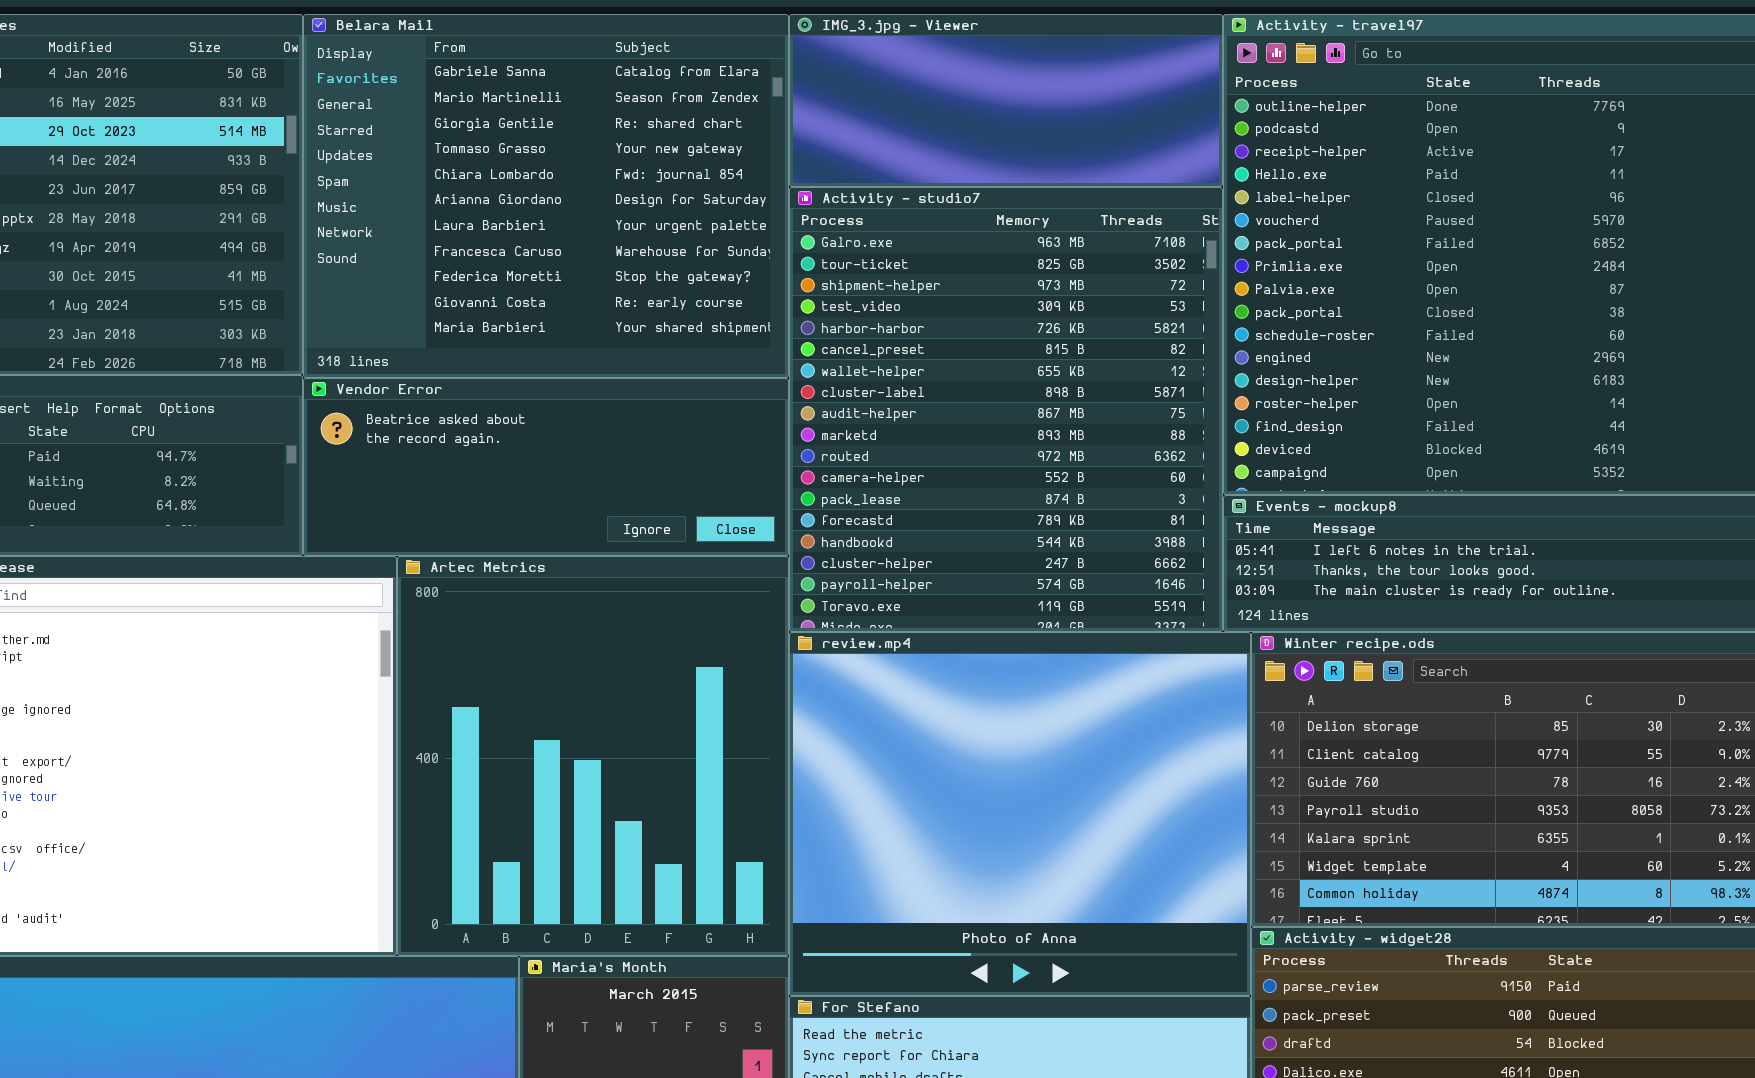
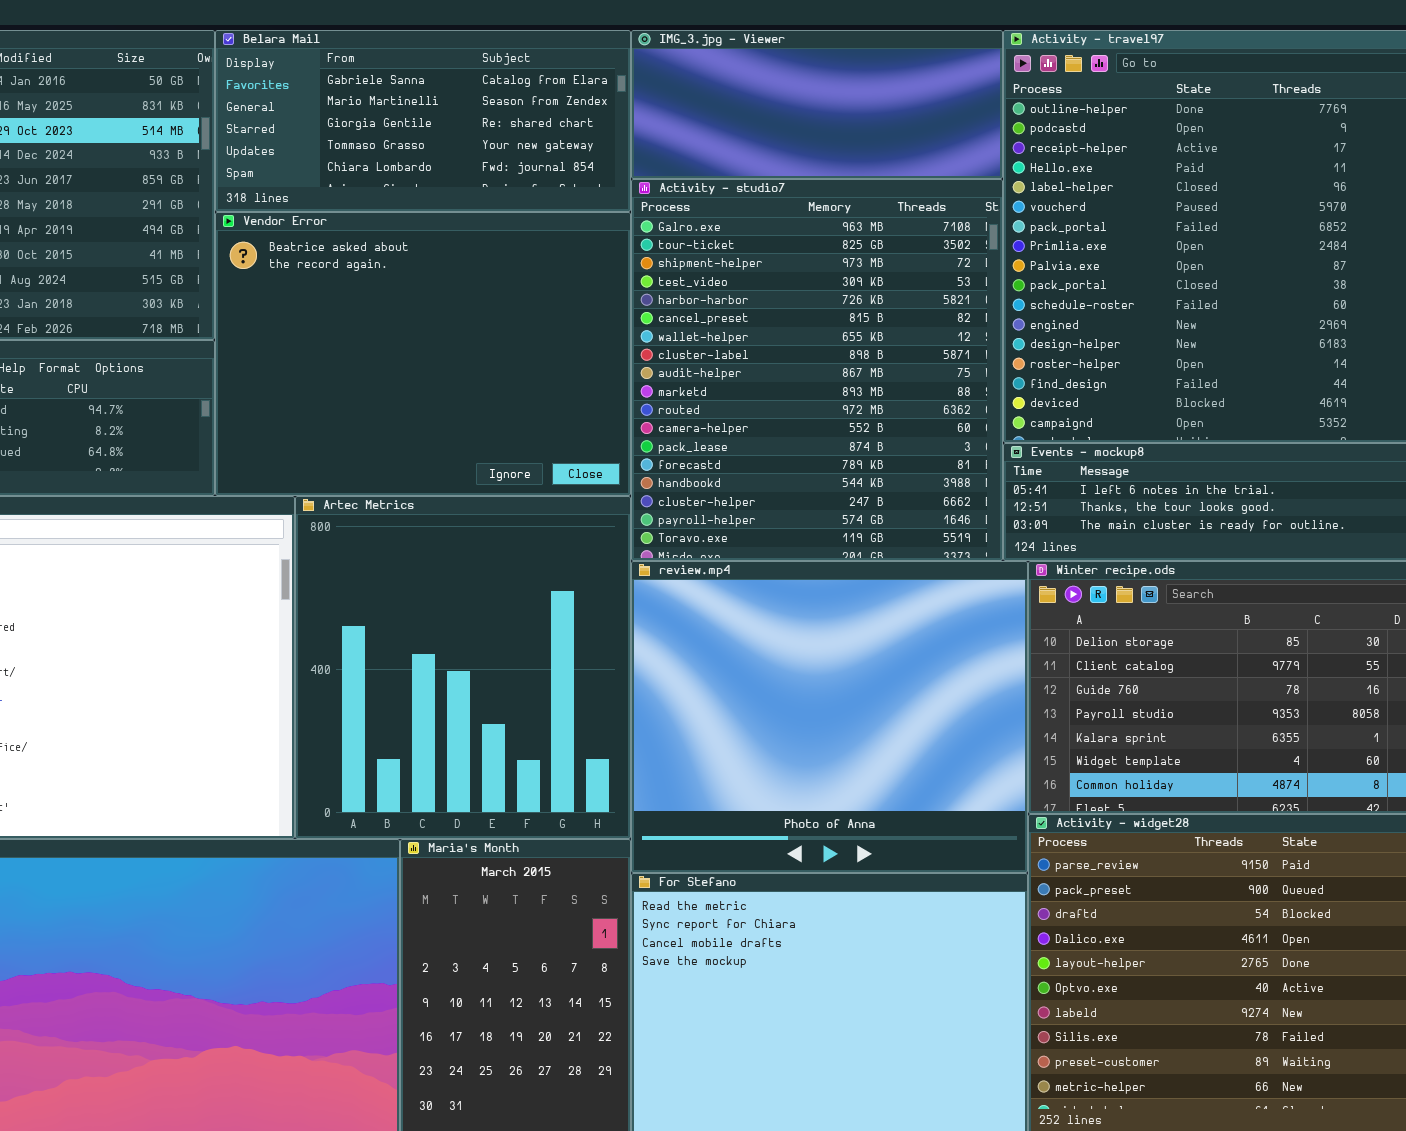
Belara Mail: [303,14,789,378] -> [215,30,631,212], resized
Vendor Error: [303,378,789,556] -> [215,212,631,496], resized

